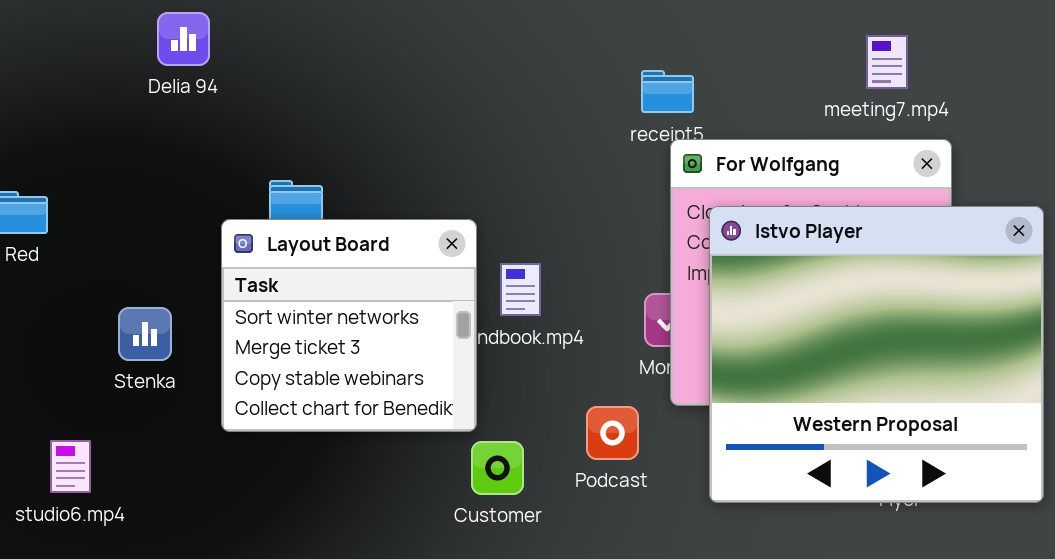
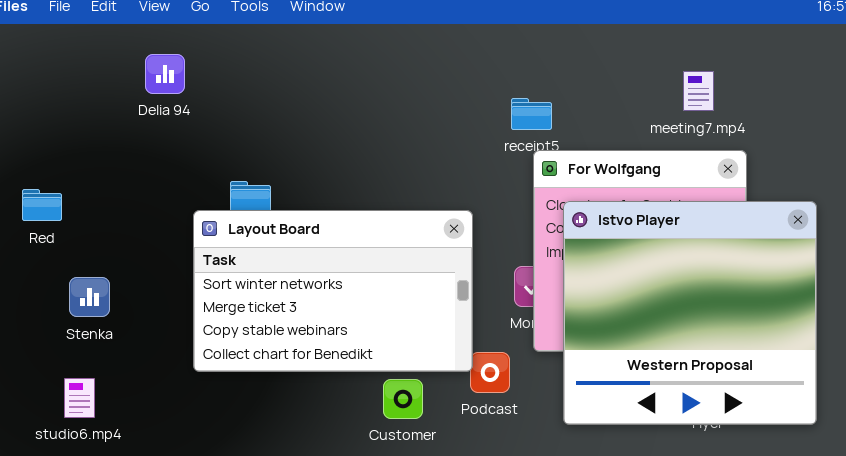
Layout Board: [221,219,477,432] -> [193,210,473,372], resized
Stenka: [118,307,172,361] -> [69,277,110,317], moved

